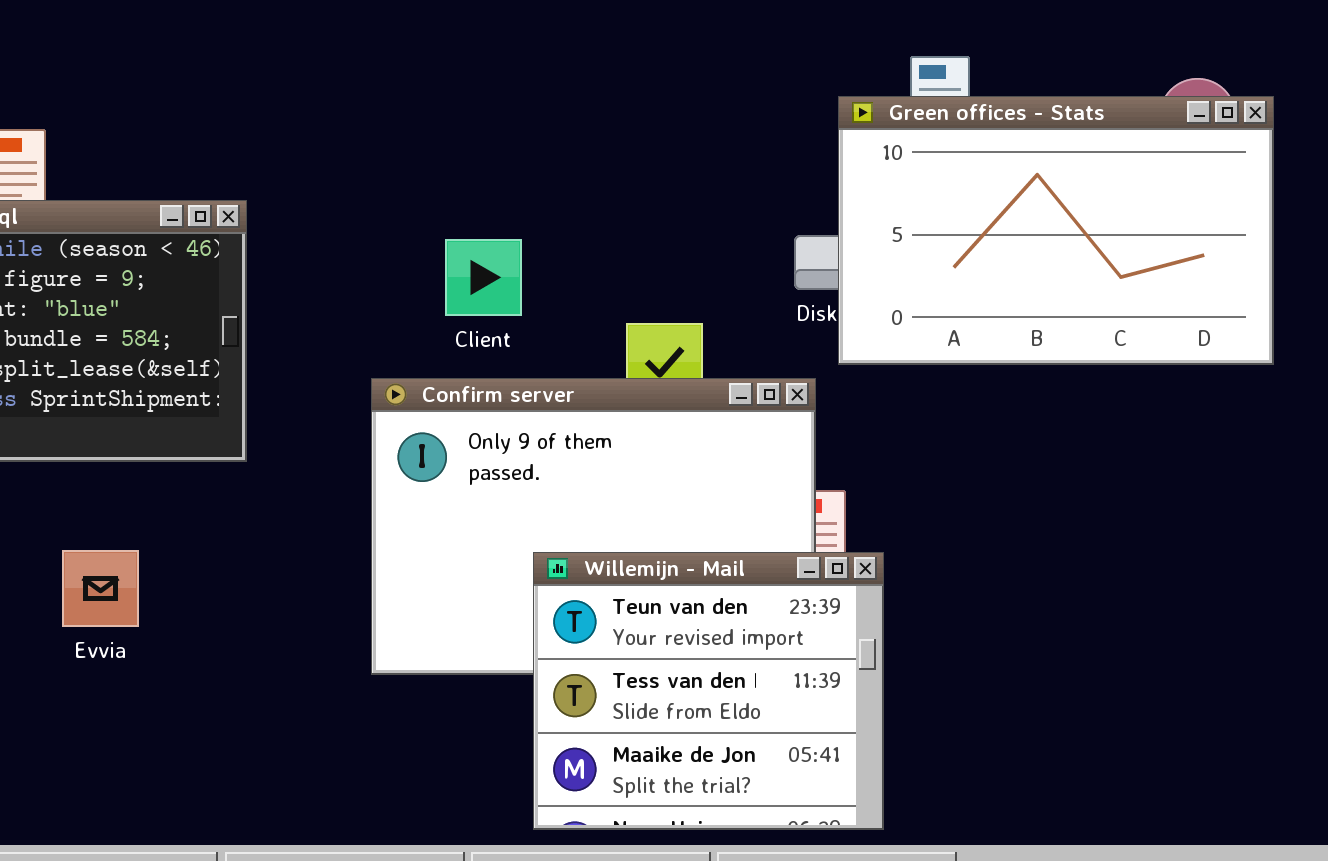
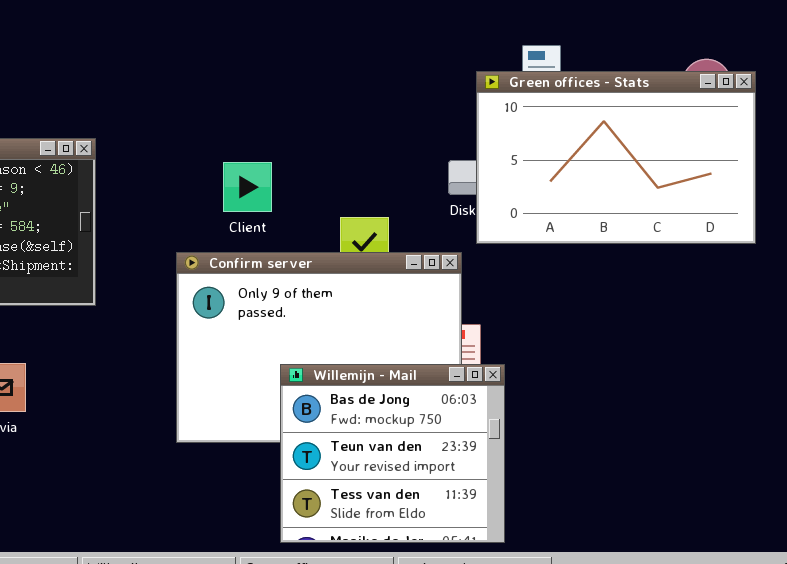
Willemijn - Mail: [533,552,884,830] -> [280,364,505,543], scrolled up 1 row

